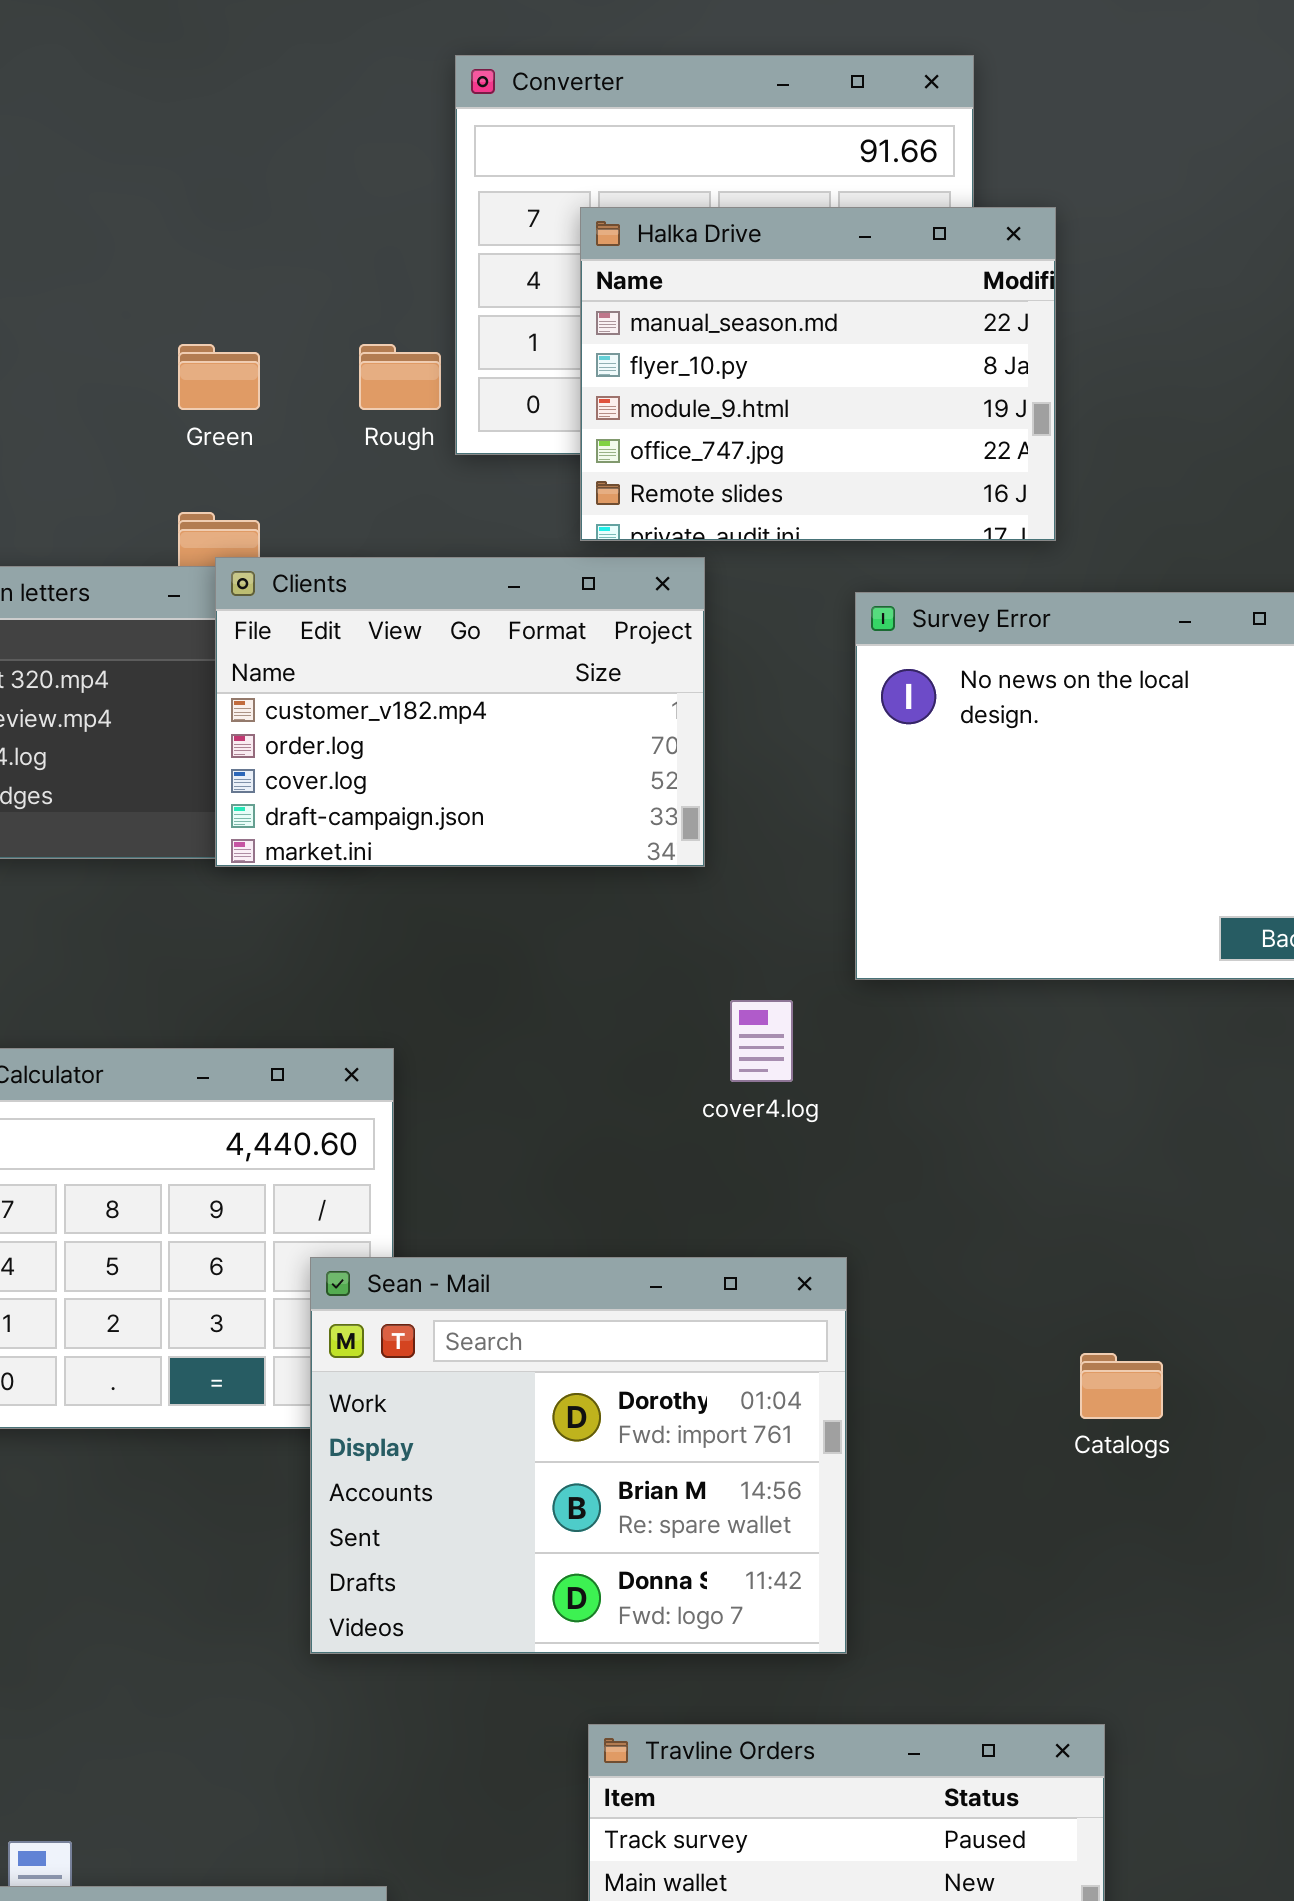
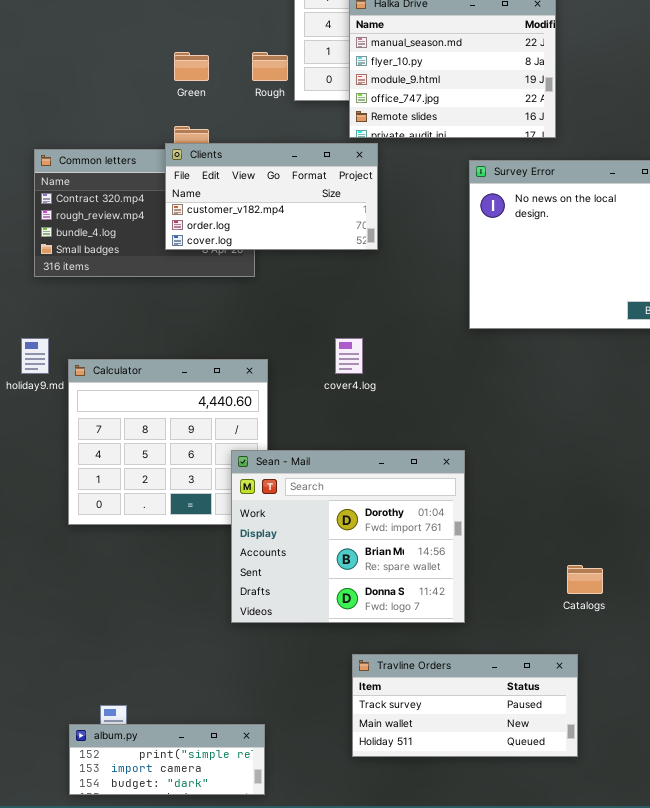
Clients: [215,557,705,867] -> [165,143,378,250], moved, resized
cover4.log: [730,1000,793,1082] -> [335,338,363,374], moved
Catalogs: [1080,1353,1163,1419] -> [567,565,603,594], moved

